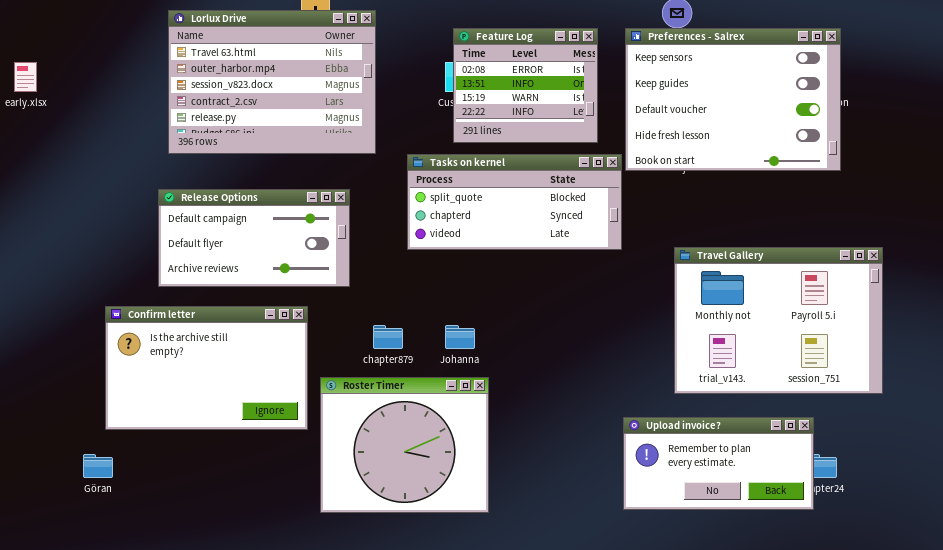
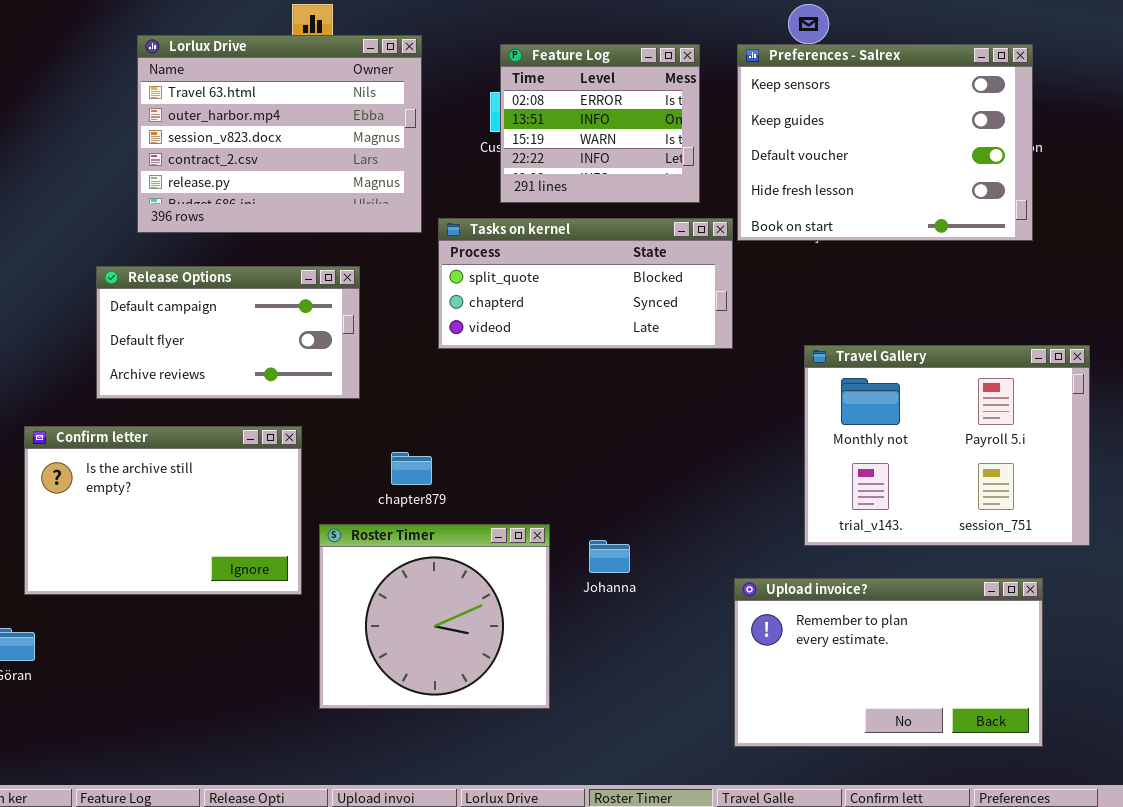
Lorlux Drive: [168,10,376,154] -> [137,35,422,233], moved
Johanna: [445,325,475,349] -> [589,540,630,573], moved
Upload invoice?: [623,417,814,510] -> [734,578,1043,747], resized

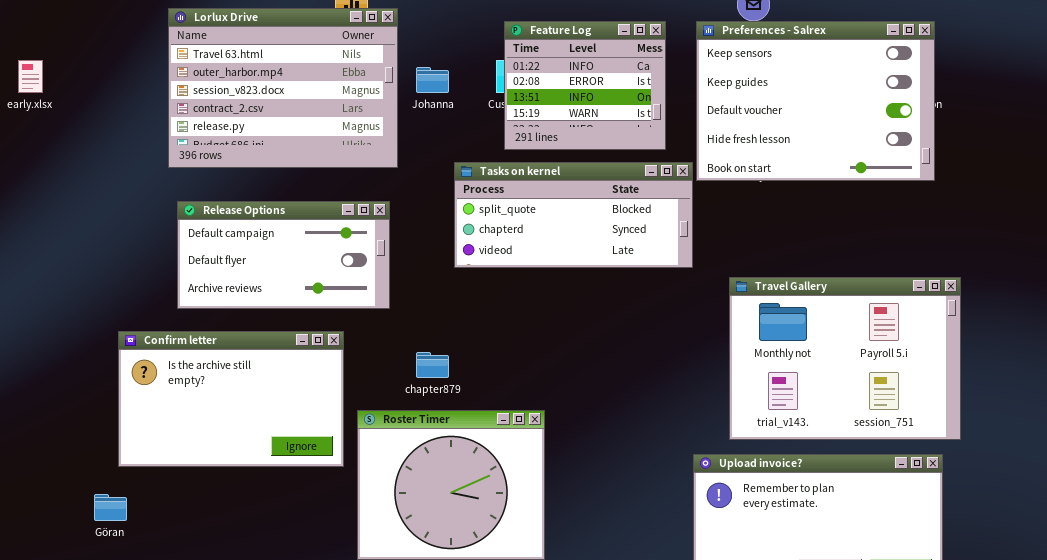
Lorlux Drive: [137,35,422,233] -> [168,8,398,168], moved
Feature Log: [500,44,700,203] -> [504,21,666,150], scrolled up 1 row
Travel Gallery: [804,345,1090,546] -> [729,277,961,440], moved
Johanna: [589,540,630,573] -> [416,67,449,93], moved

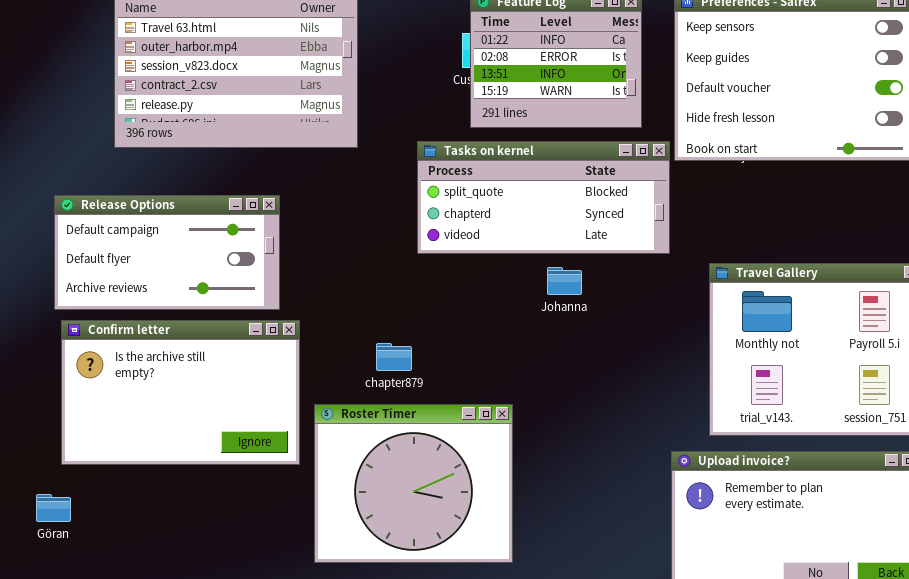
Johanna: [416,67,449,93] -> [547,267,582,295], moved
Release Options: [177,201,390,309] -> [54,195,280,310], moved

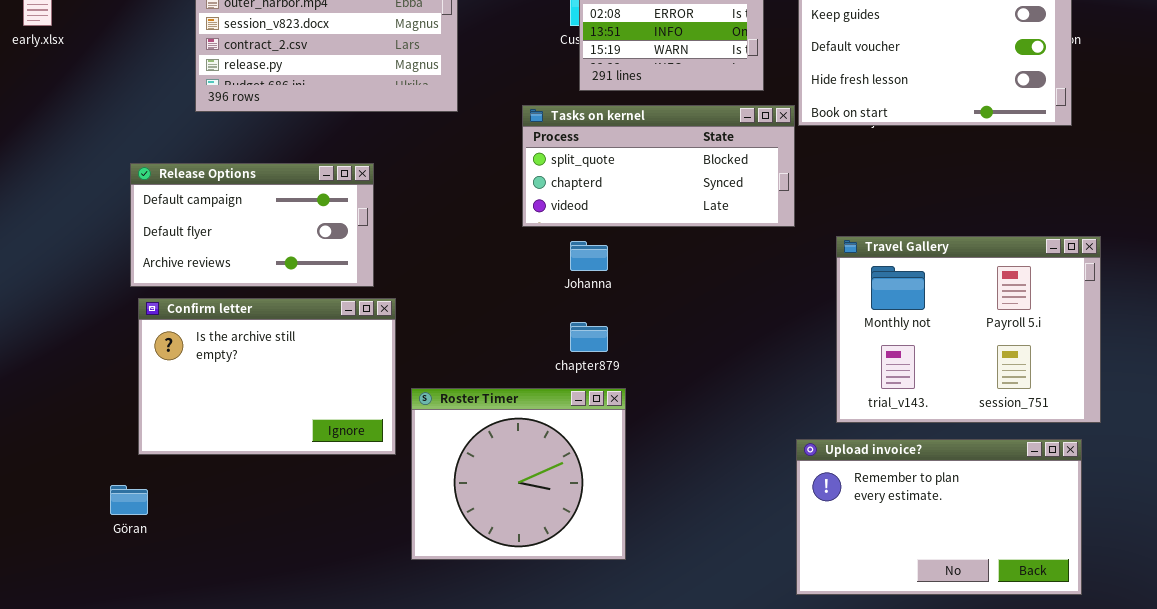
Johanna: [547,267,582,295] -> [570,241,608,271], moved
chapter879: [376,343,412,371] -> [570,322,608,352], moved

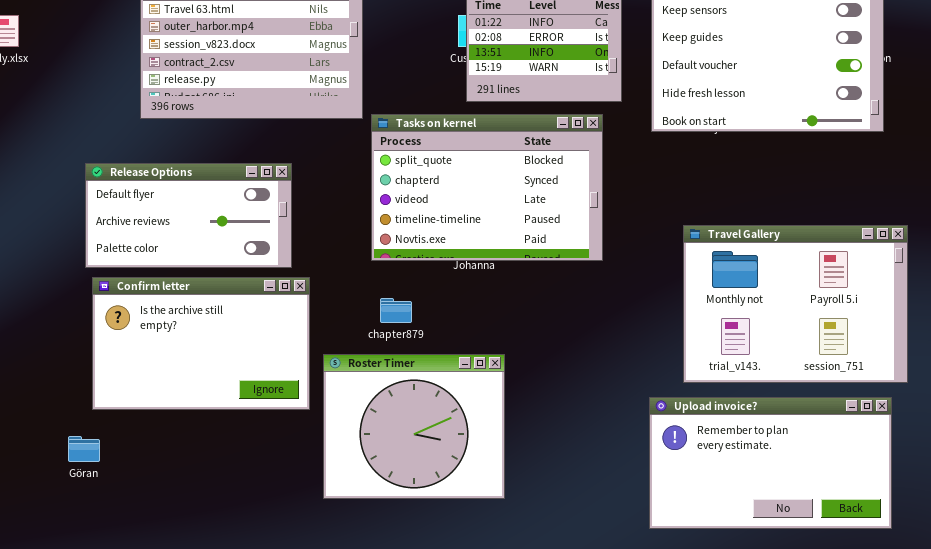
Tasks on kernel: [522,105,795,227] -> [371,114,603,261], moved, resized
Release Options: [130,163,374,287] -> [85,163,292,268], scrolled down 1 row
chapter879: [570,322,608,352] -> [380,298,412,323], moved

